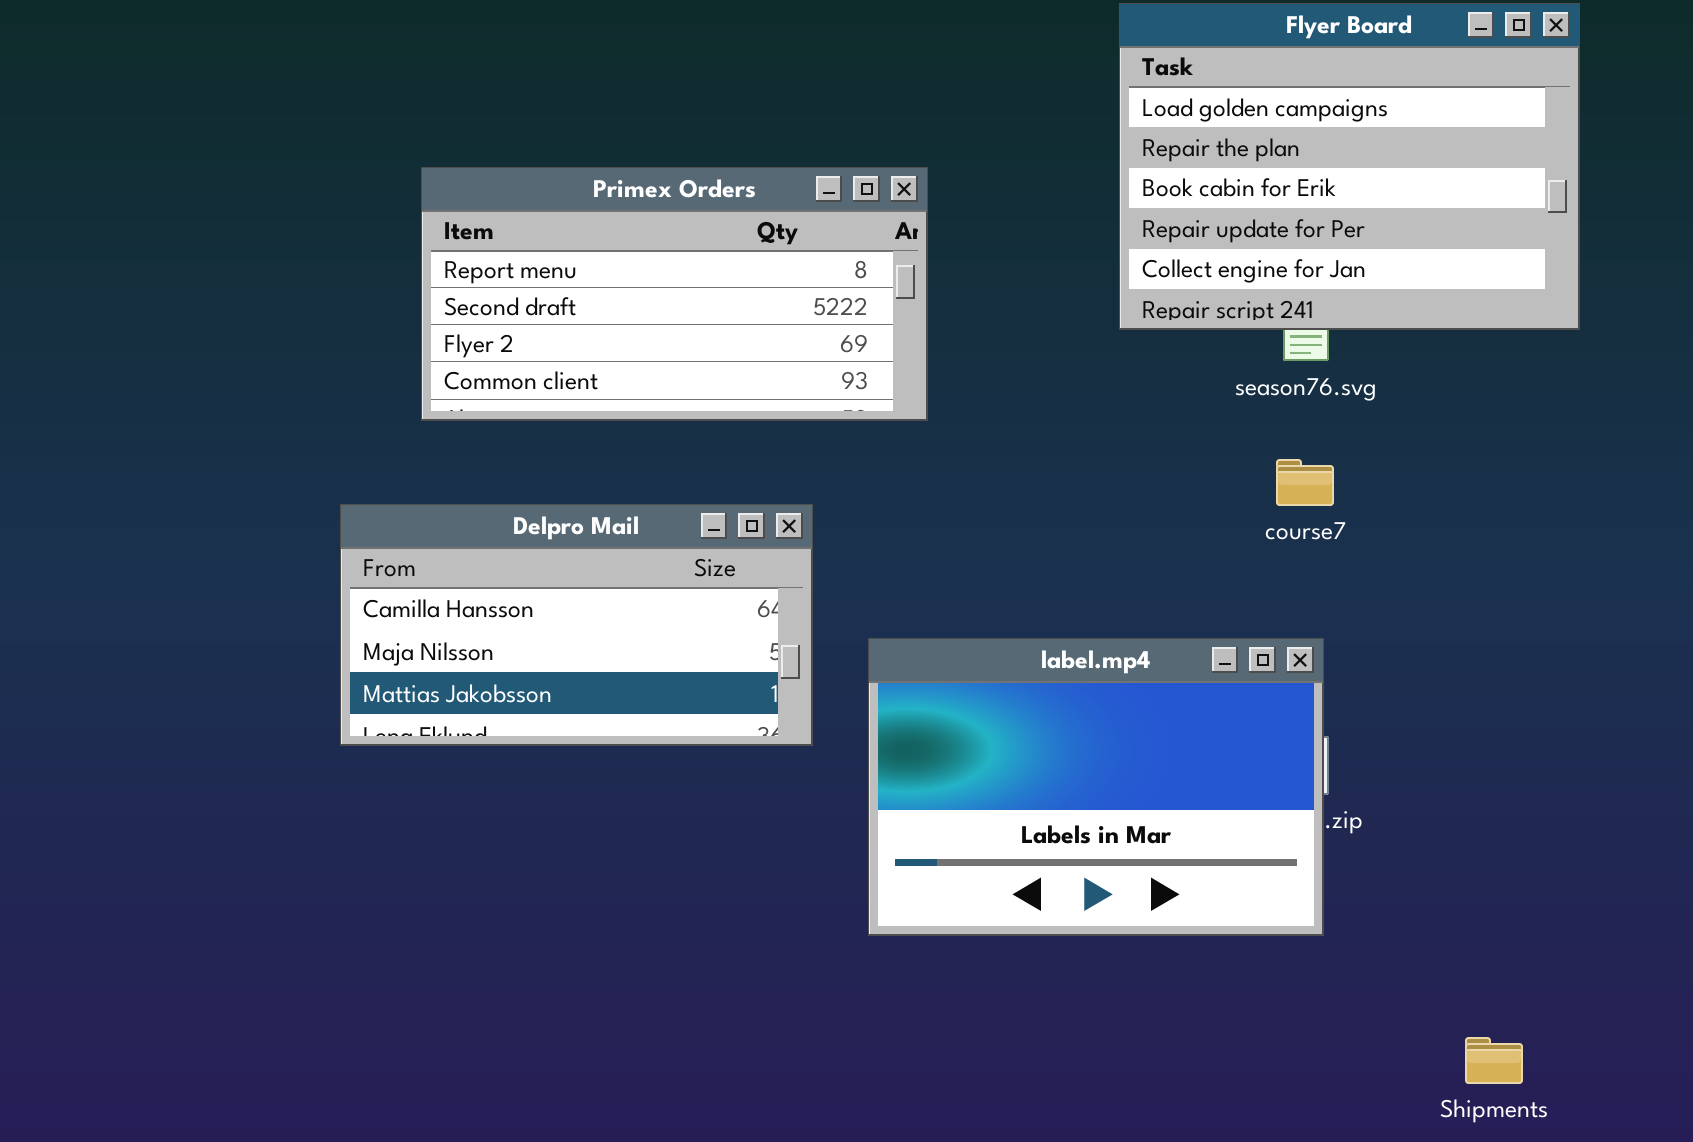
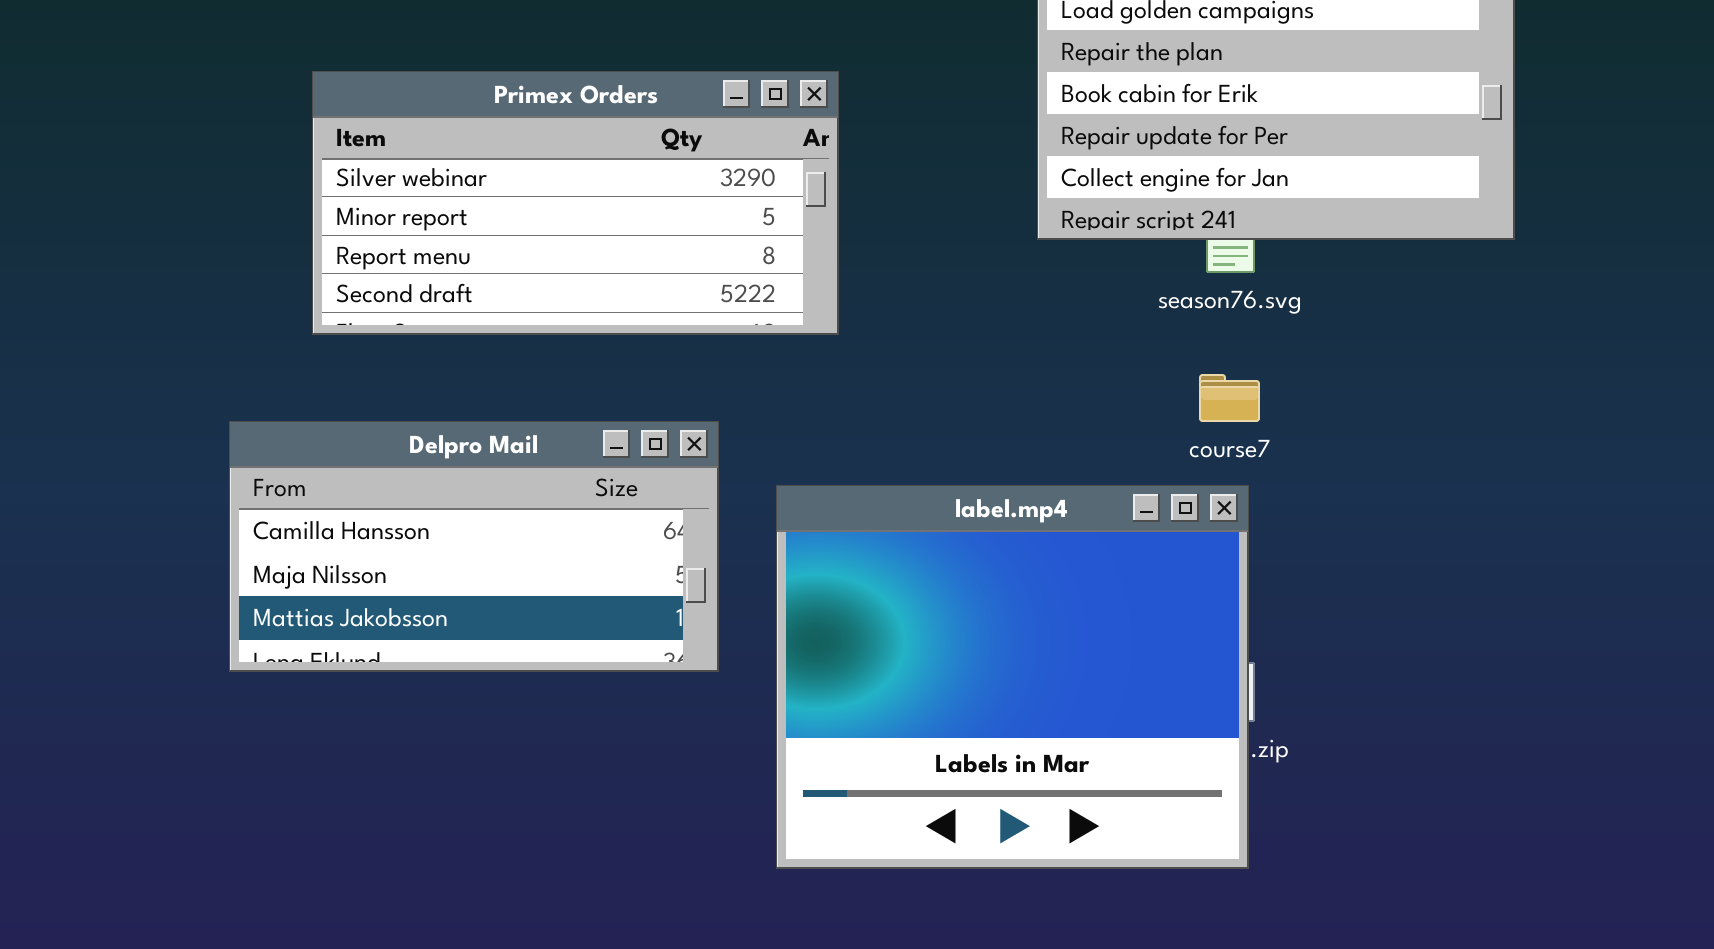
Primex Orders: [421,167,928,421] -> [312,71,839,335], scrolled up 2 rows
label.mp4: [868,638,1324,936] -> [776,485,1249,869], resized

